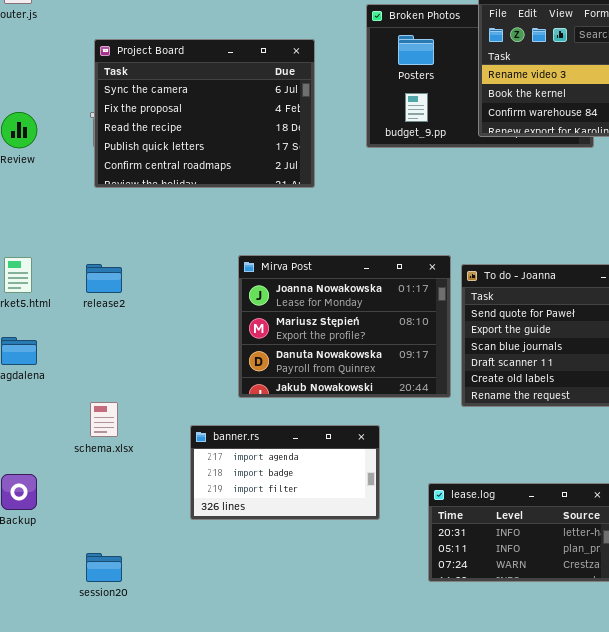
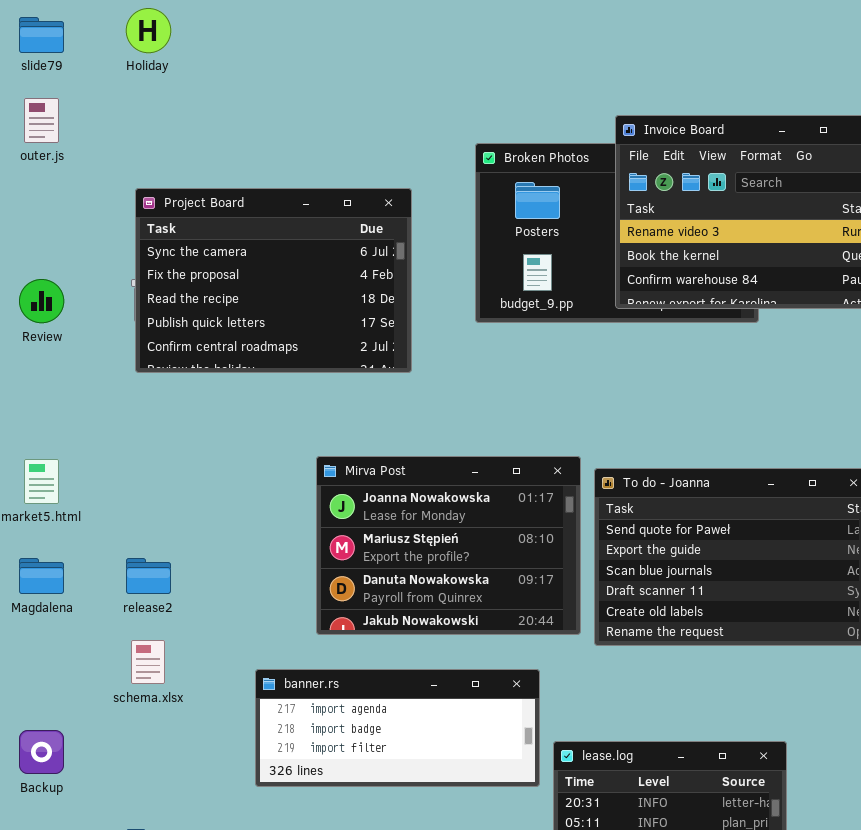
release2: [86,264,122,293] -> [126,558,171,594], moved
banner.rs: [190,425,380,520] -> [255,669,540,787], resized

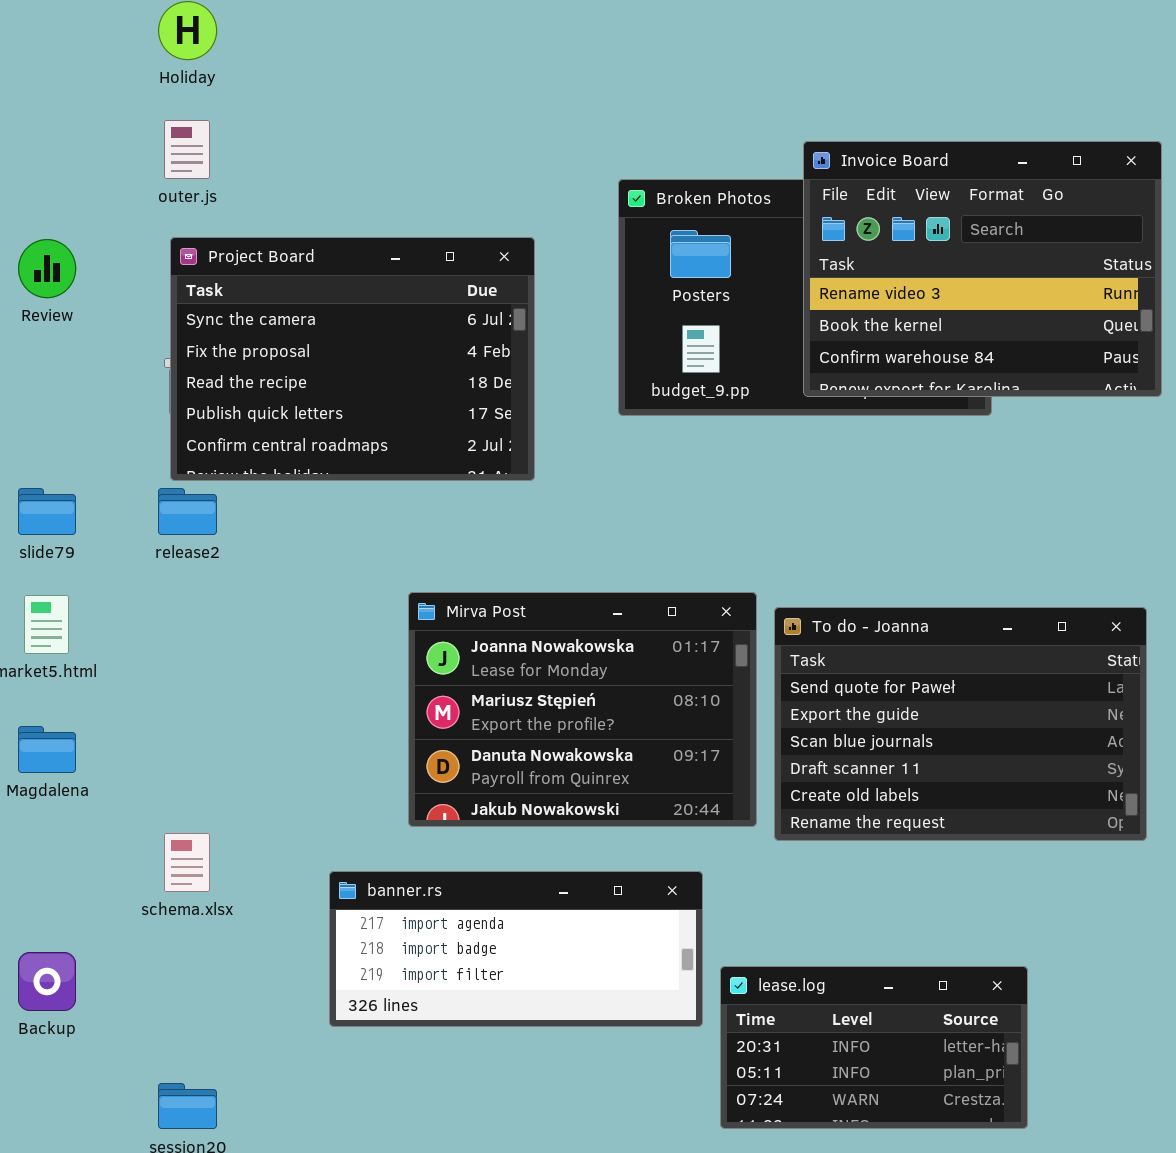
slide79: [19,17,64,53] -> [18,488,76,535], moved
outer.js: [24,98,59,143] -> [164,120,210,179], moved
Review: [19,279,64,323] -> [18,239,76,298], moved
release2: [126,558,171,594] -> [158,488,217,535], moved

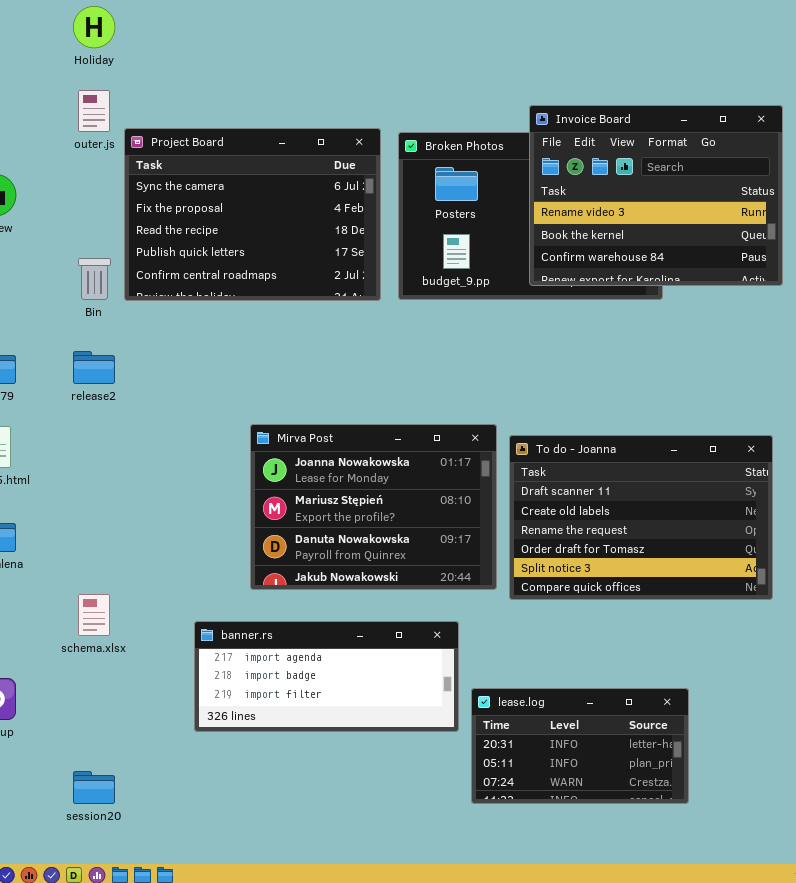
Project Board: [170,237,535,481] -> [124,128,381,301], moved
To do - Joanna: [774,607,1147,841] -> [509,435,773,600], scrolled down 3 rows

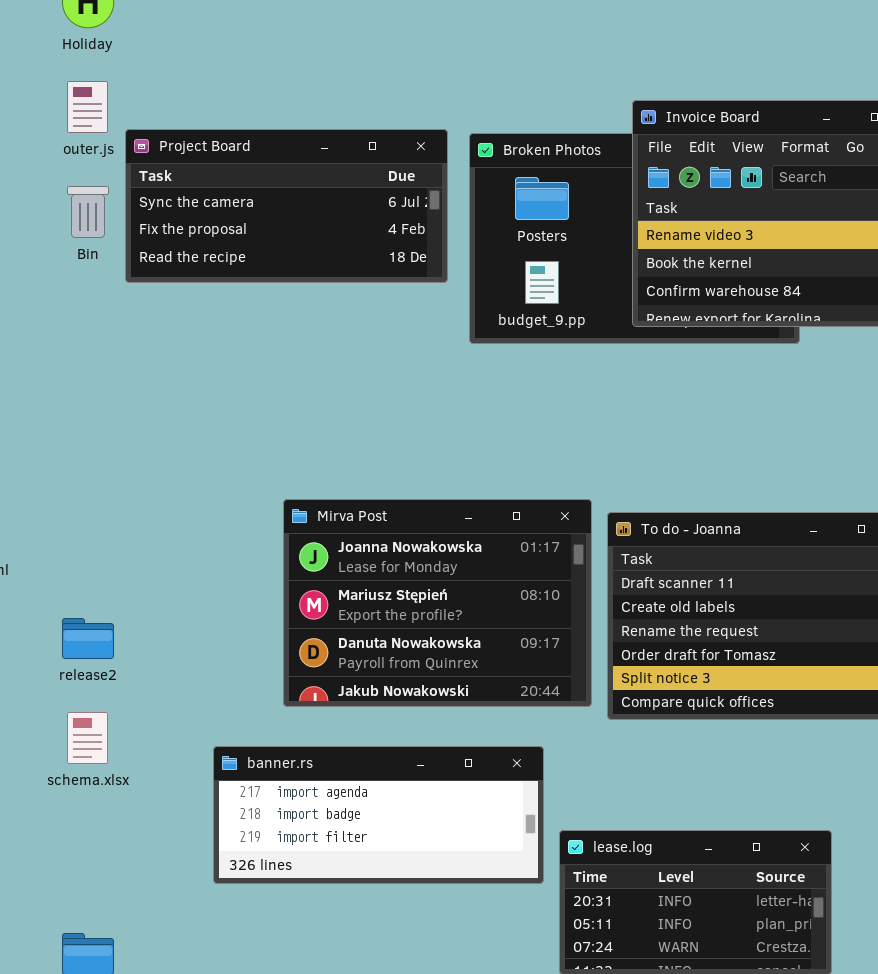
Project Board: [124,128,381,301] -> [125,129,448,283], resized
Bin: [78,258,111,300] -> [67,186,109,238], moved
release2: [73,351,115,384] -> [62,618,114,659], moved

